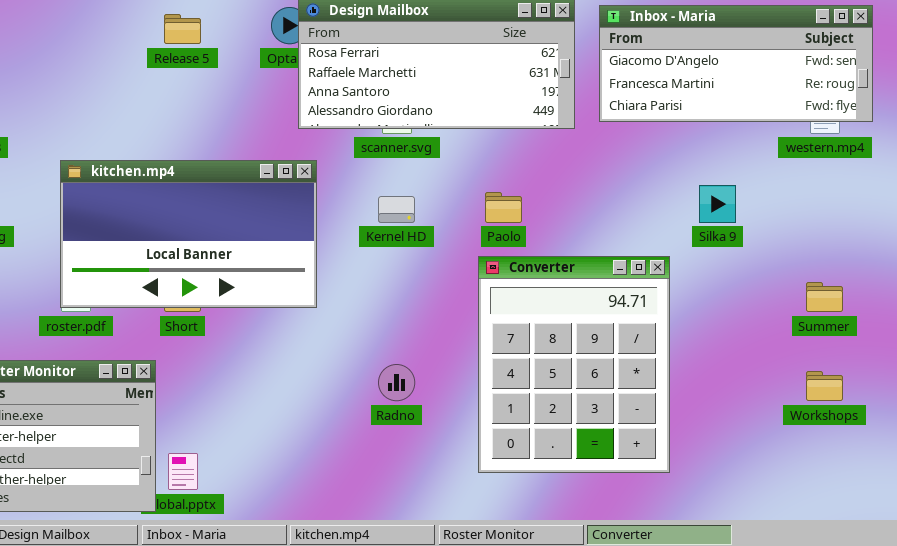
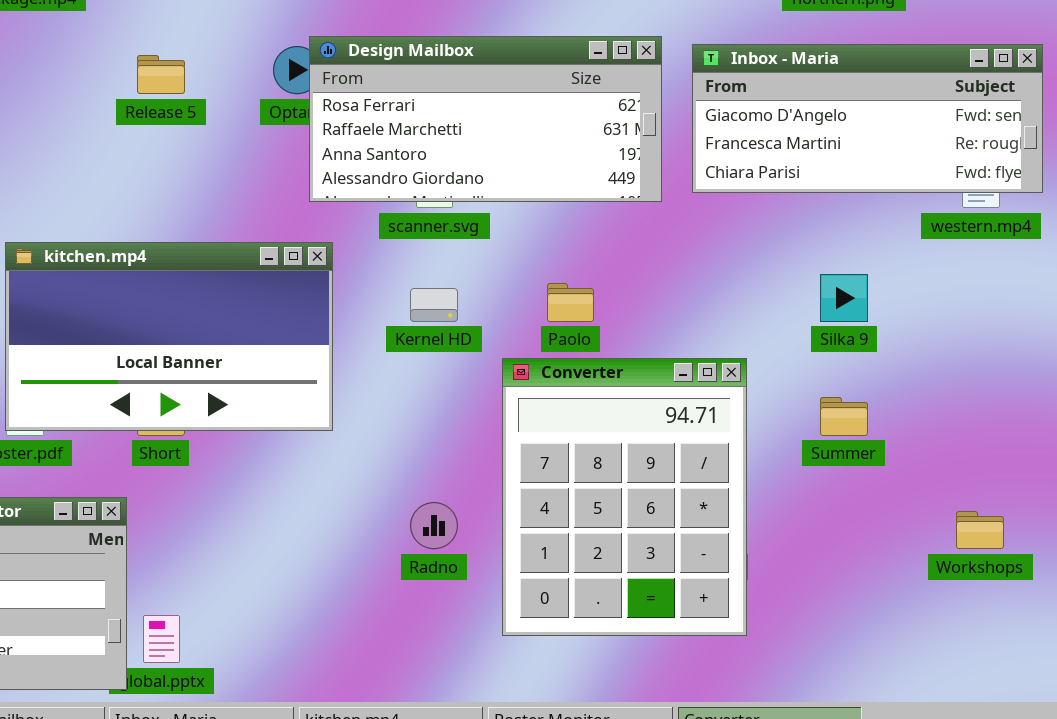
Converter: [478,256,670,473] -> [502,358,747,636], moved
Summer: [806,282,843,312] -> [820,397,868,436], moved

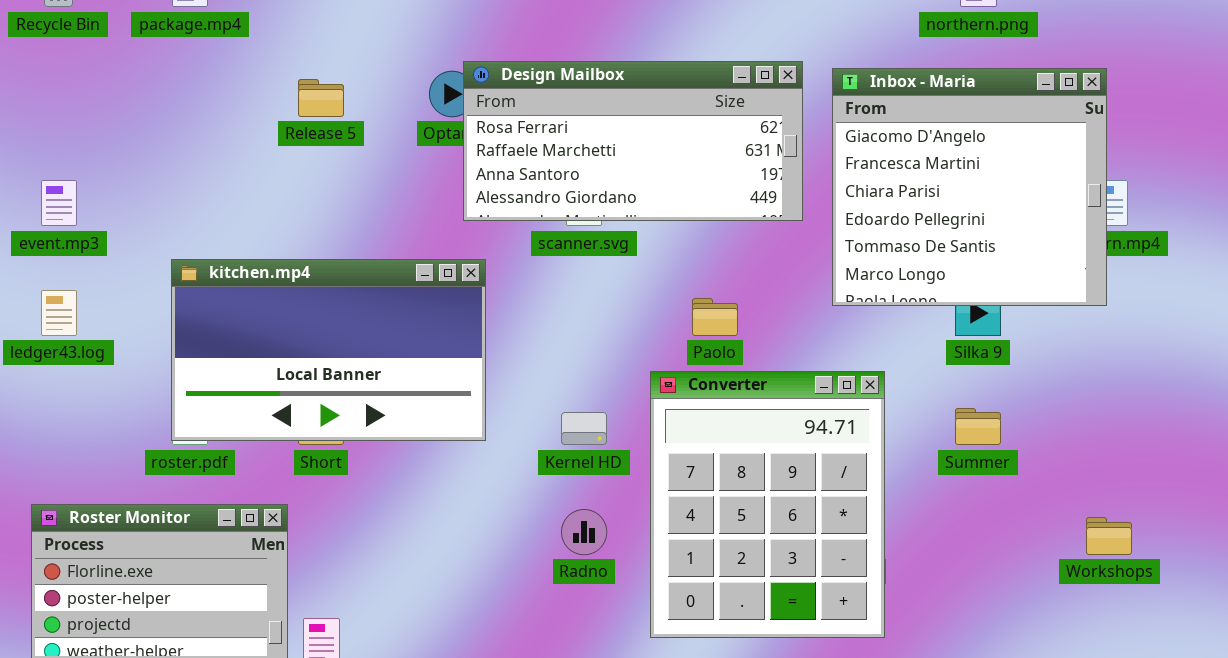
Inbox - Maria: [692,44,1043,193] -> [832,68,1107,306], resized
Kernel HD: [410,288,458,322] -> [561,412,607,445], moved

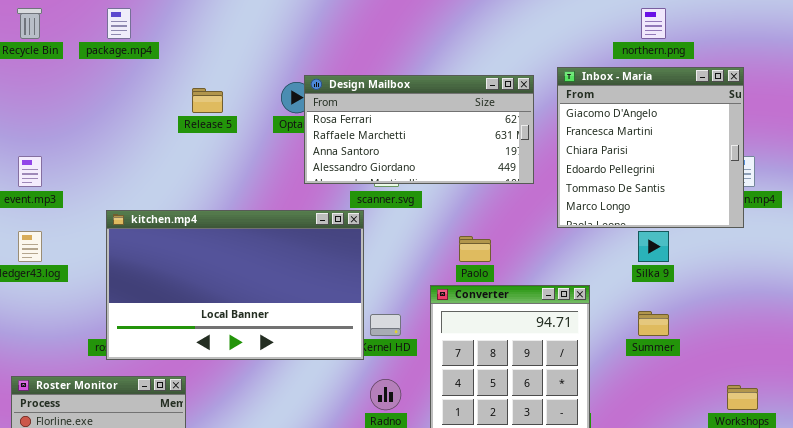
Inbox - Maria: [832,68,1107,306] -> [557,67,744,228], moved
kitchen.mp4: [171,259,486,441] -> [106,210,364,360], resized

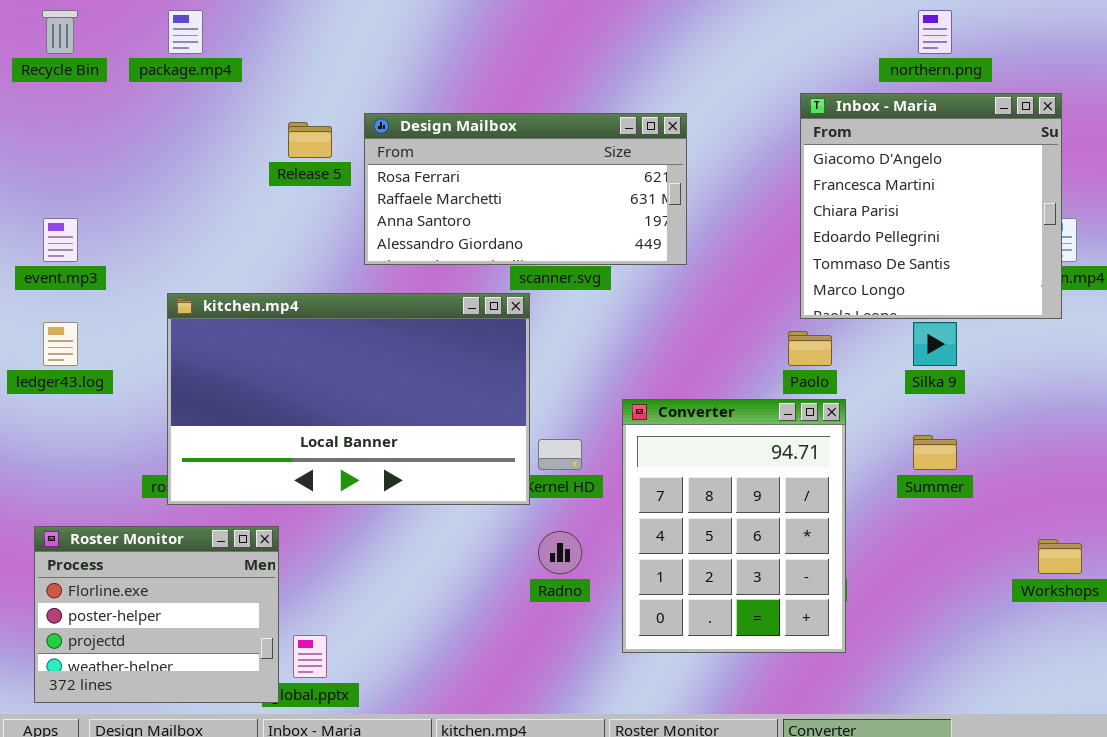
Design Mailbox: [304,75,534,184] -> [364,113,687,265], moved
Paolo: [459,236,491,262] -> [788,331,832,366], moved

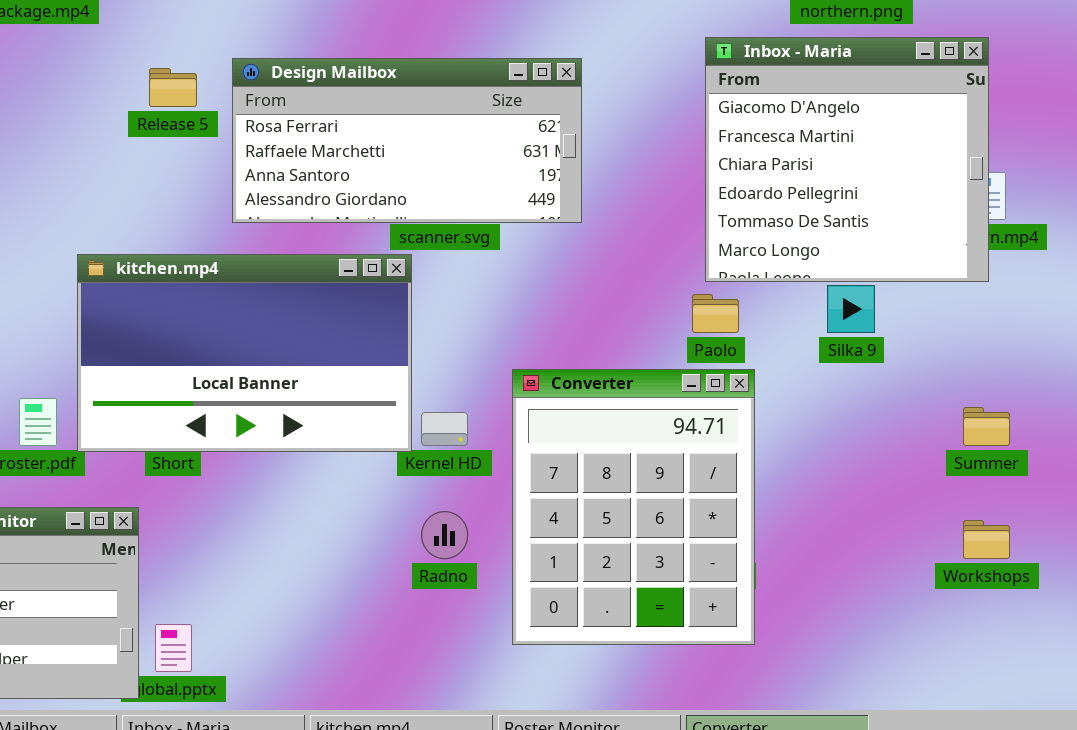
kitchen.mp4: [167,293,530,505] -> [77,254,412,452], resized
Summer: [913,435,957,470] -> [963,407,1010,446], moved

